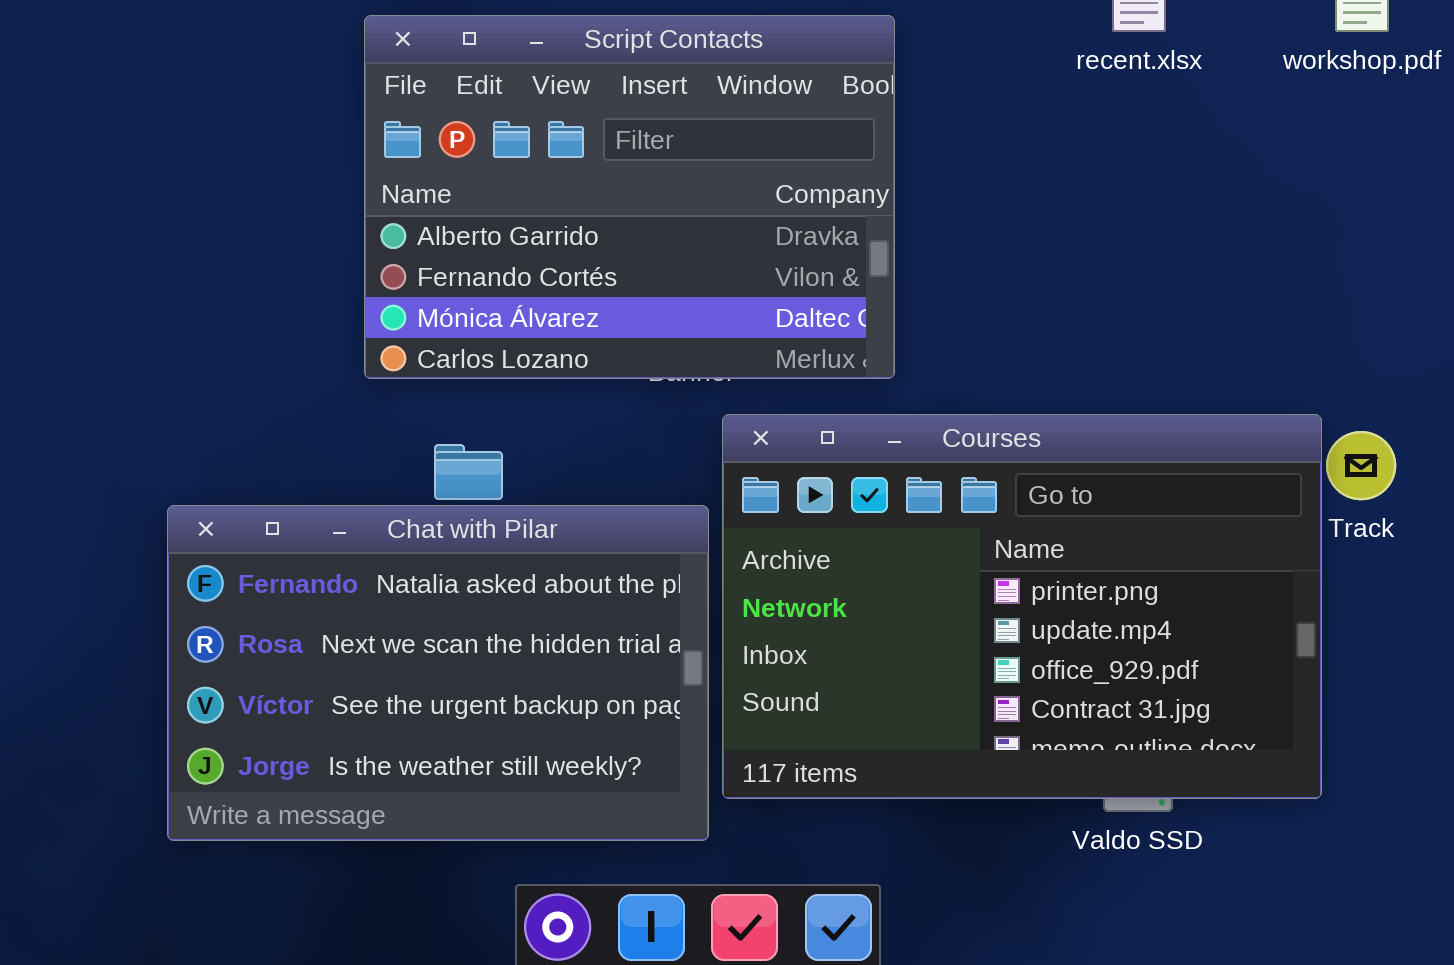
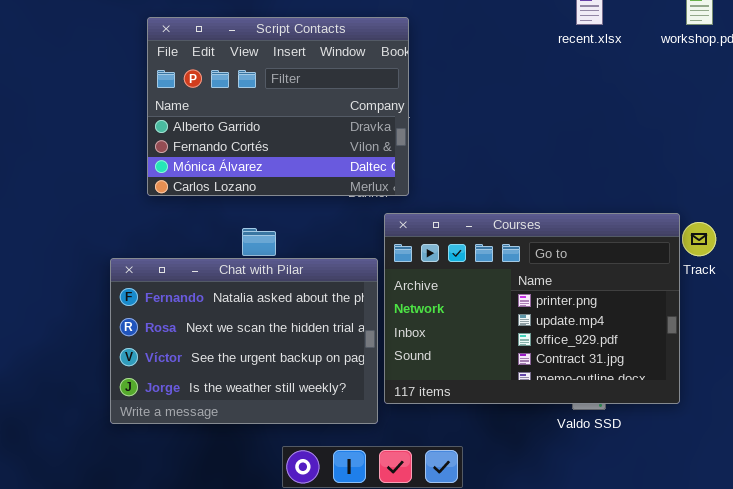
Script Contacts: [364,15,895,379] -> [147,17,409,196], moved

